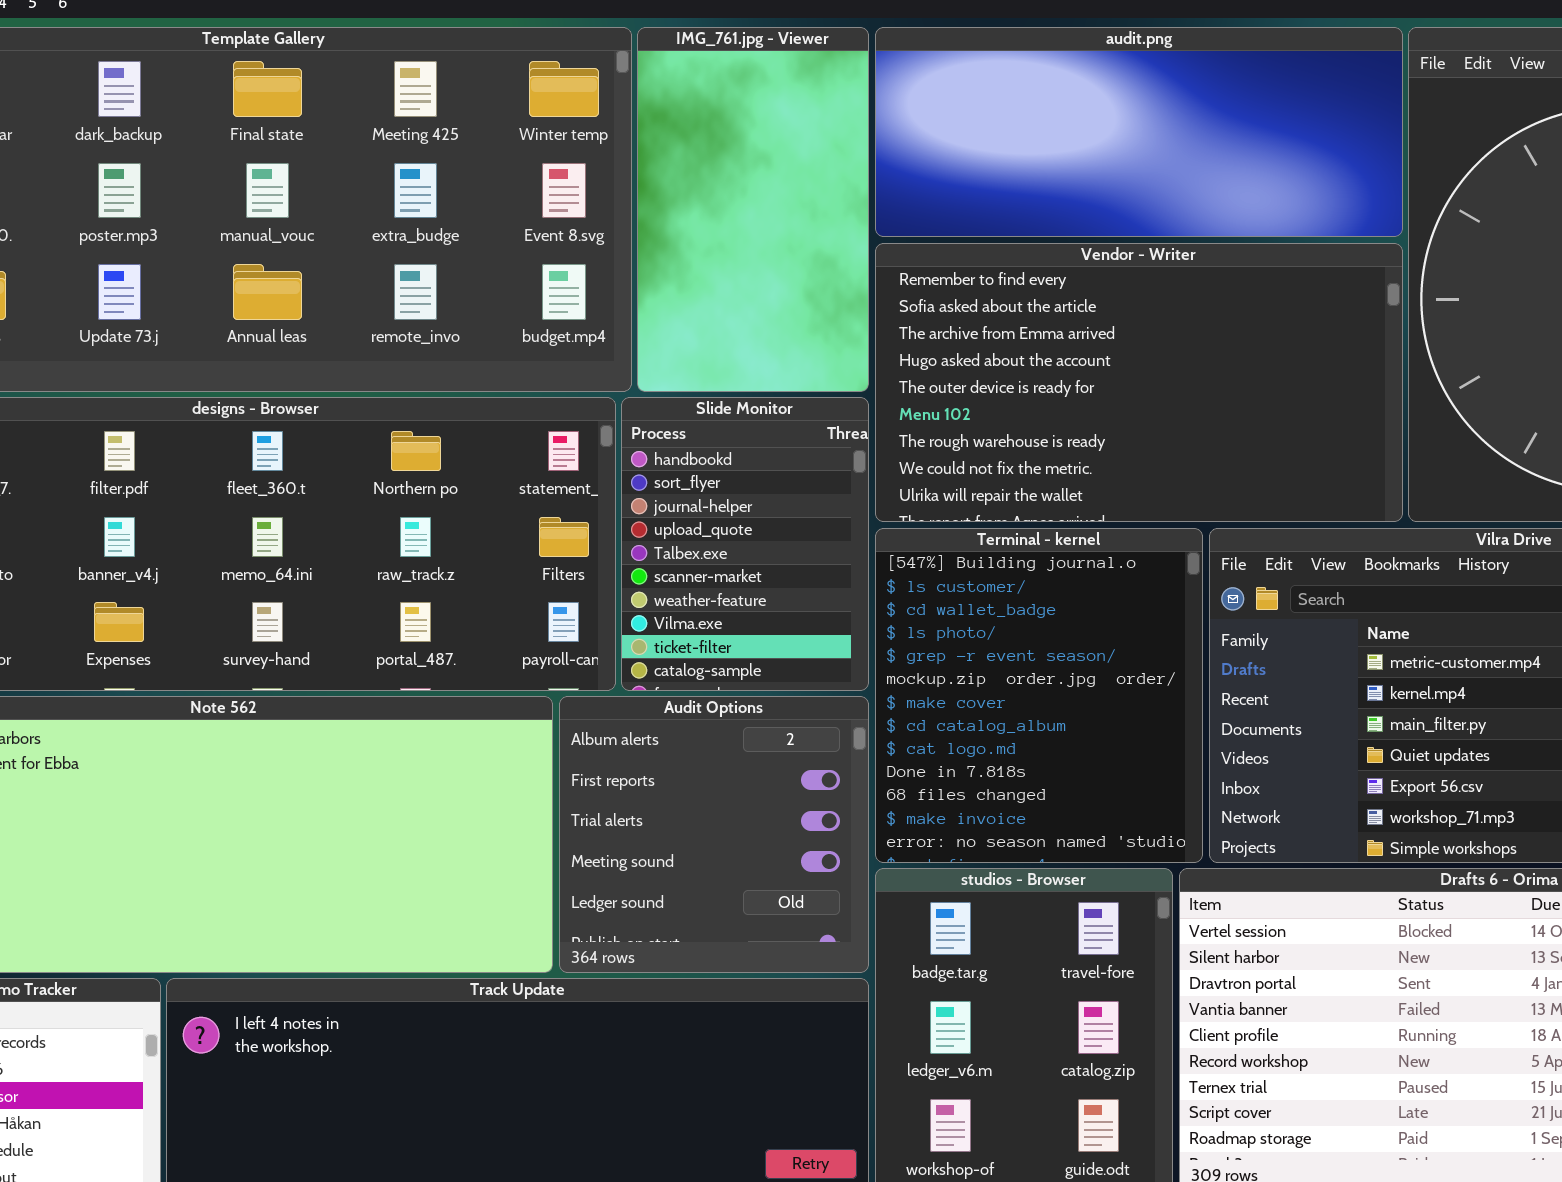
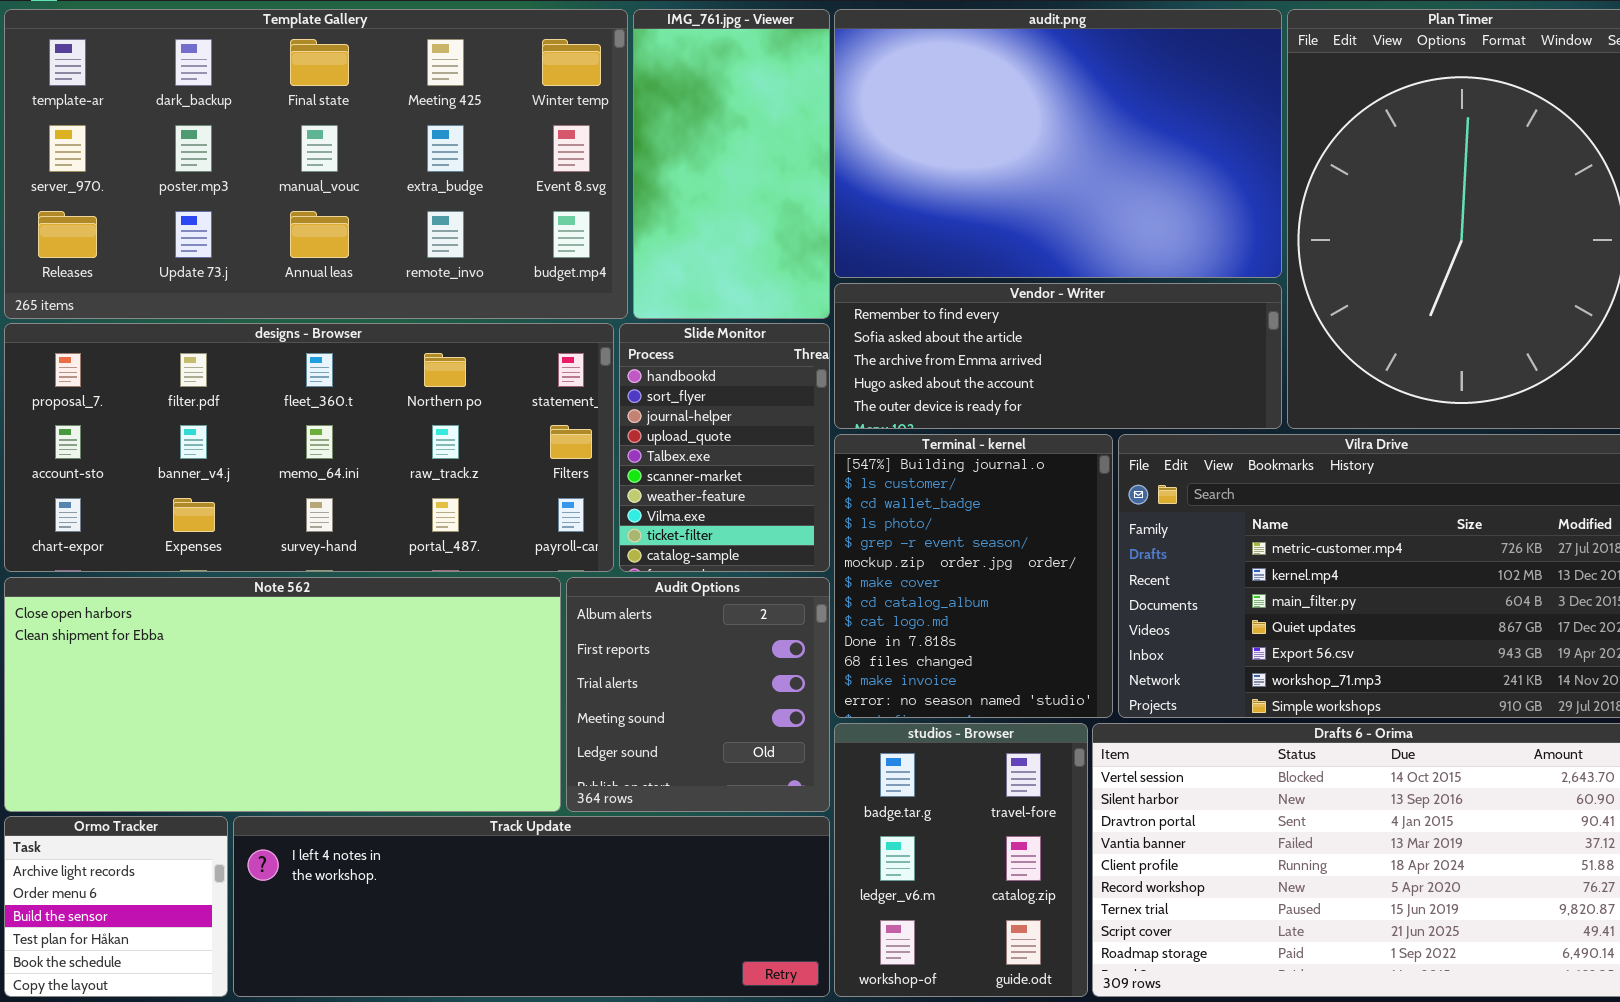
audit.png: [875,27,1403,237] -> [834,9,1282,278], resized
Vendor - Writer: [875,243,1403,522] -> [834,283,1282,429], resized

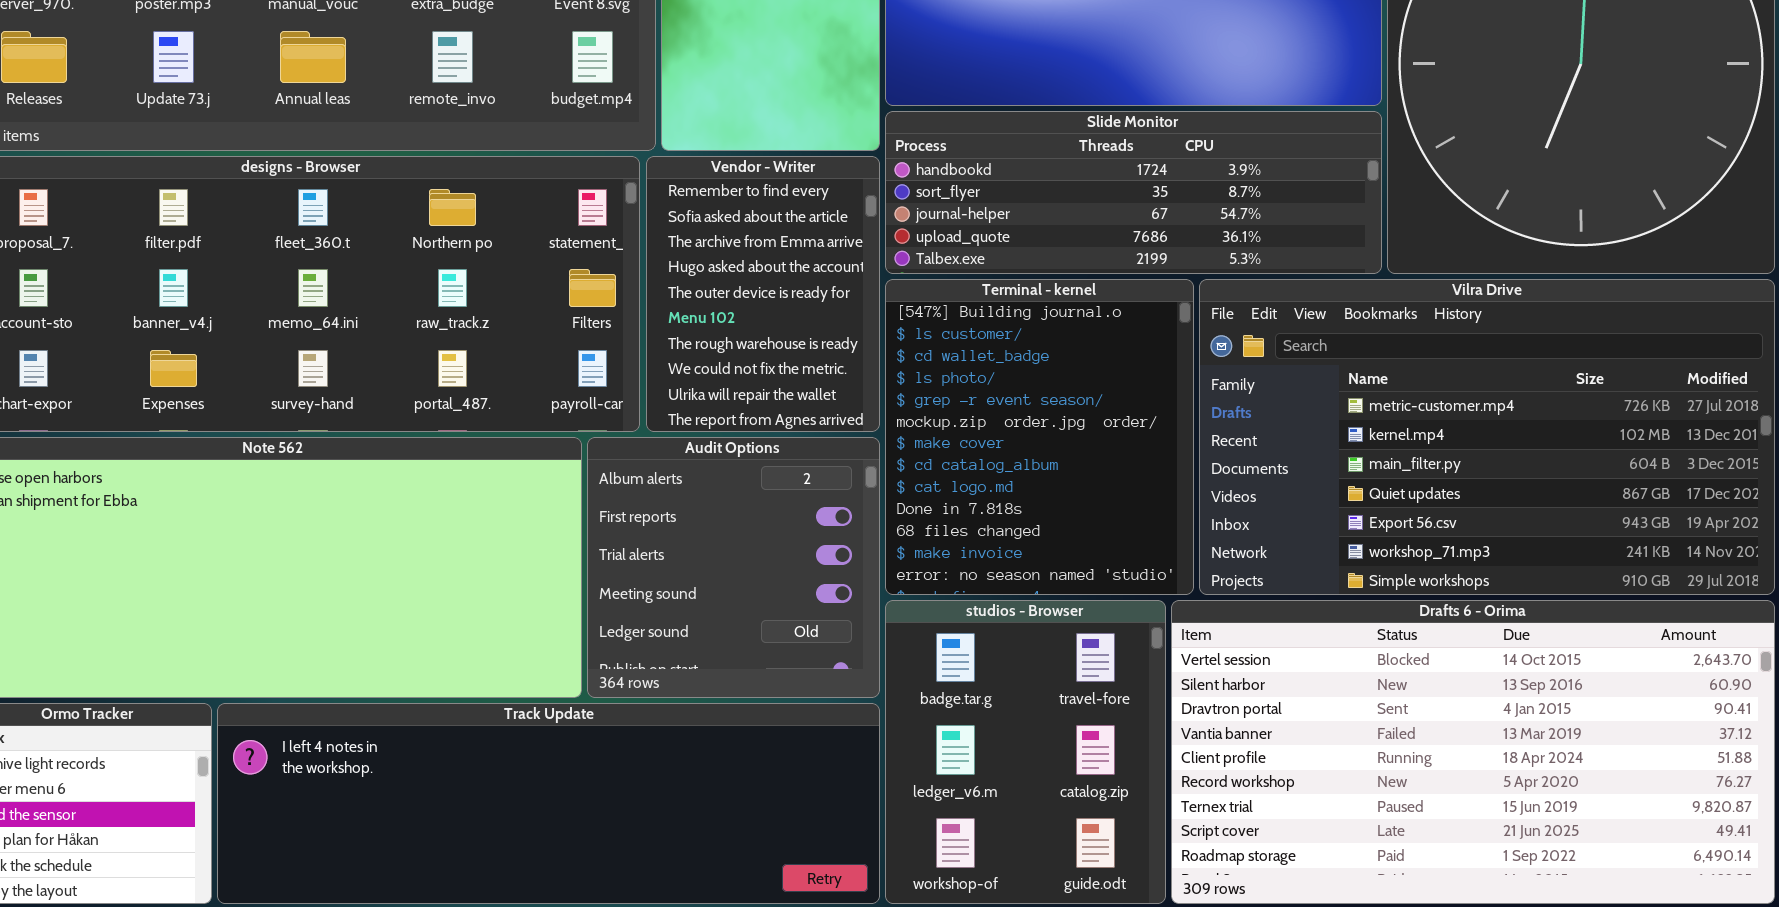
Vendor - Writer: [834,283,1282,429] -> [646,156,880,432], moved, resized
Slide Monitor: [619,323,830,572] -> [885,111,1382,274], moved, resized

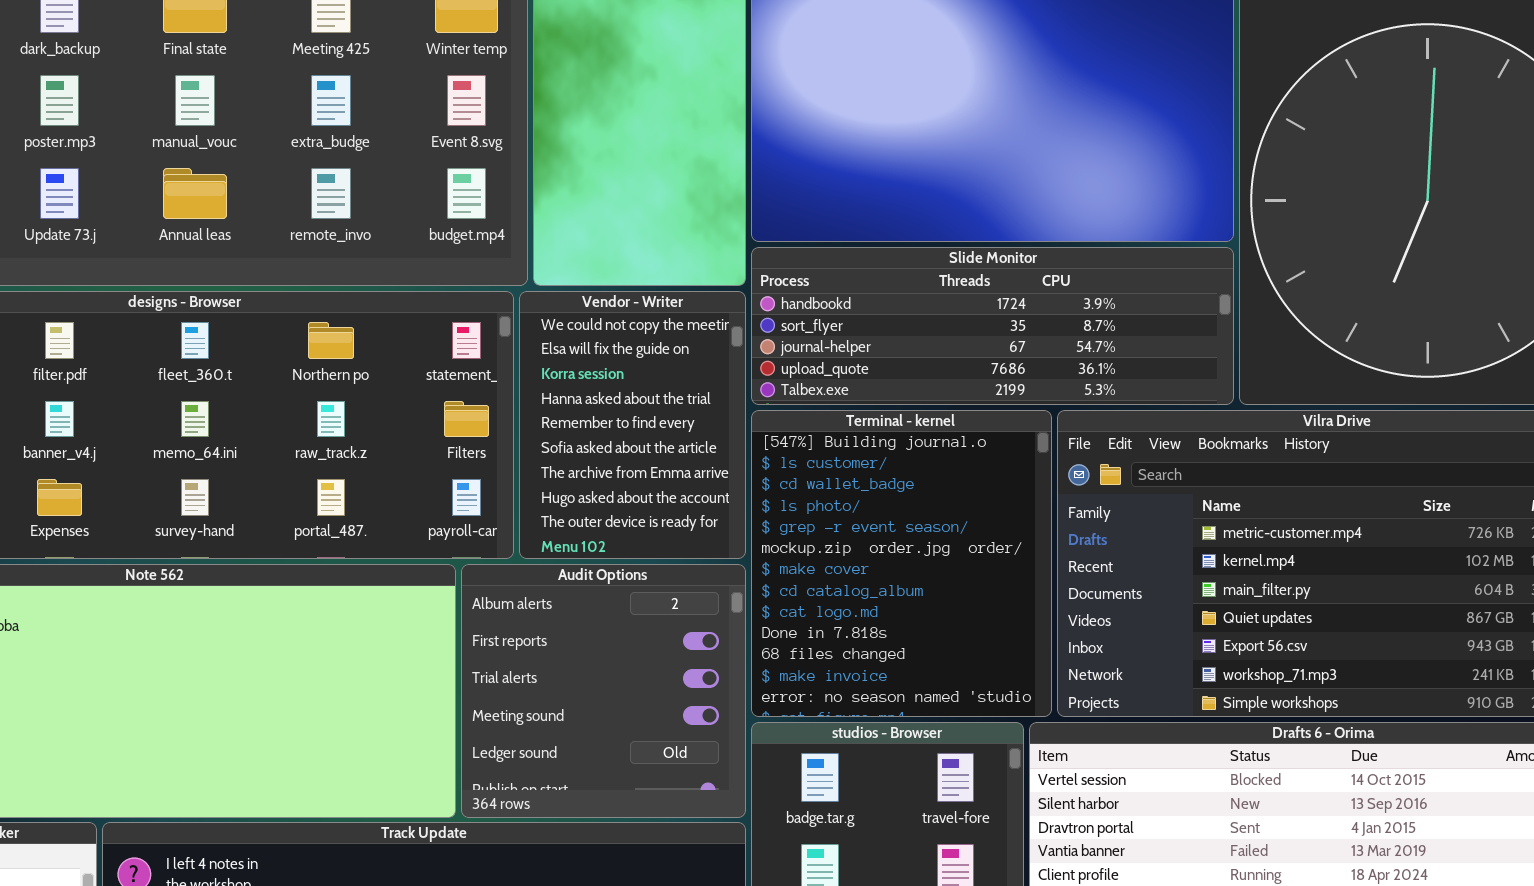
Vendor - Writer: [646,156,880,432] -> [519,291,746,559], scrolled up 4 rows

